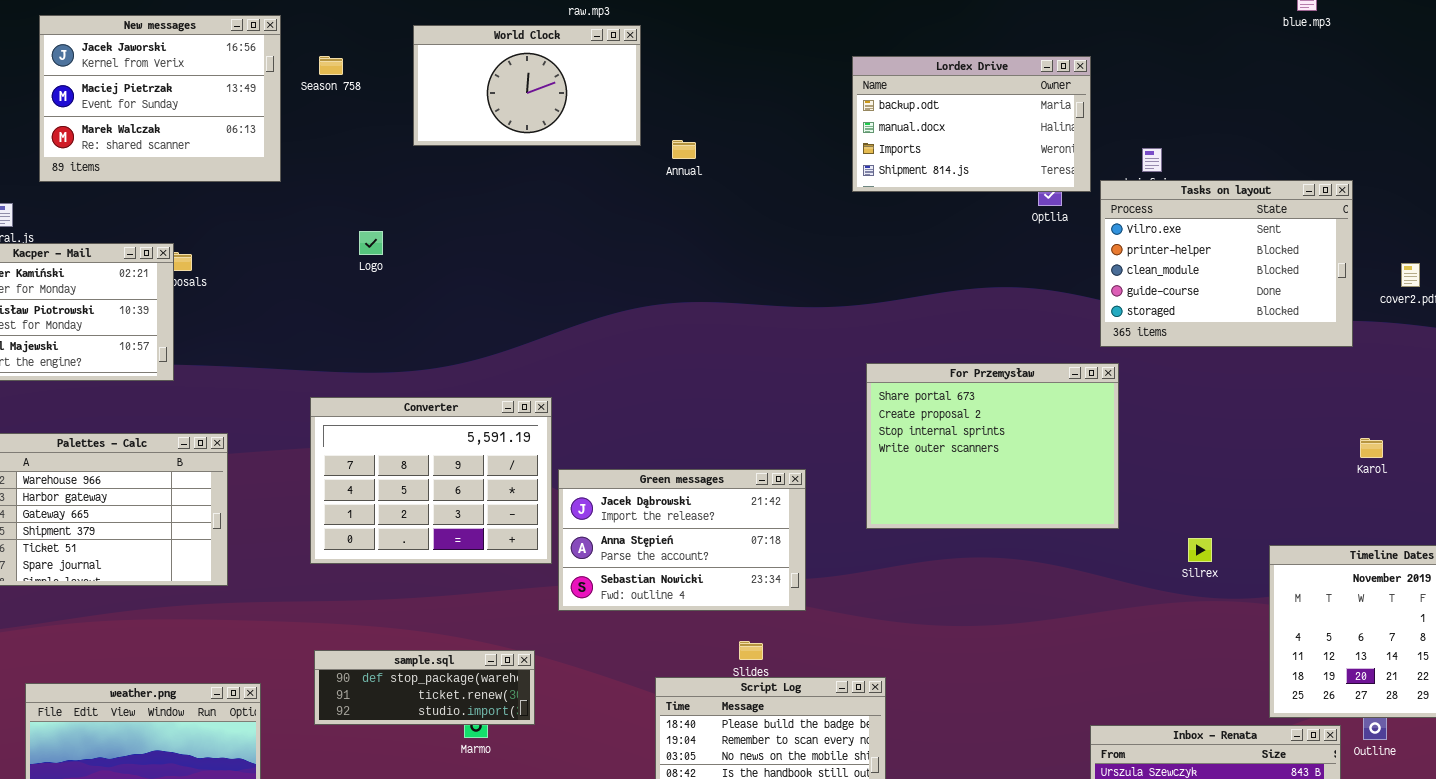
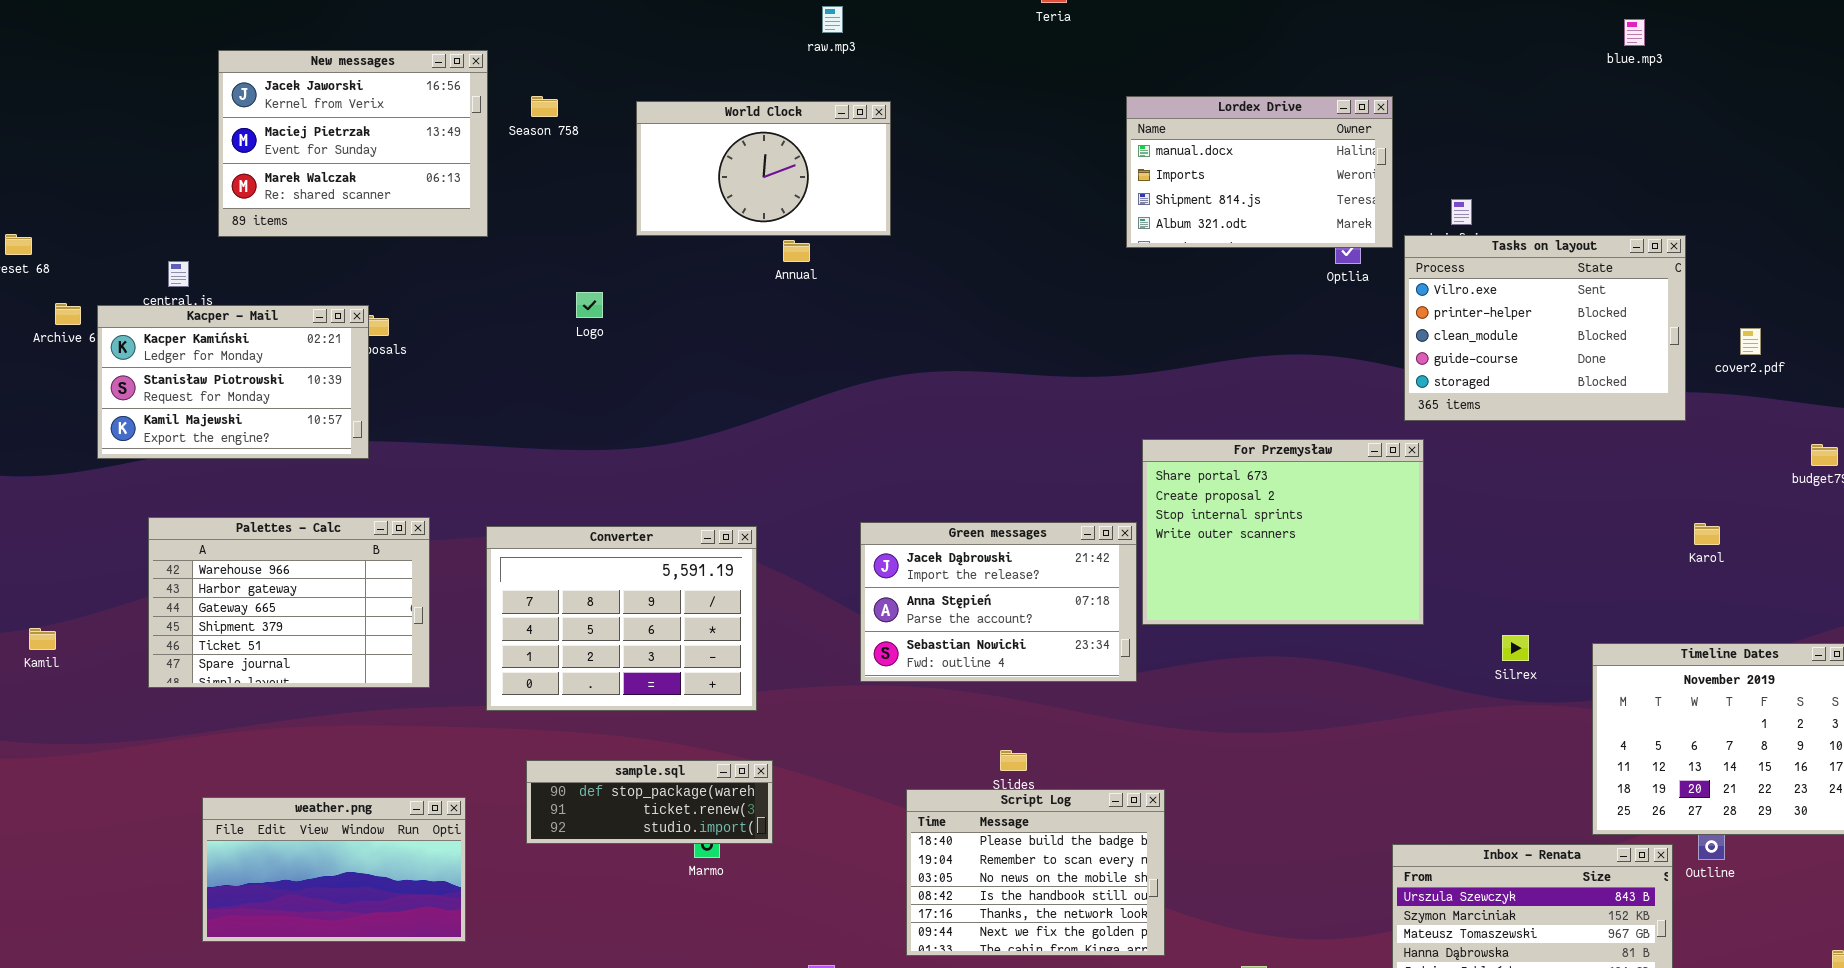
World Clock: [413,25,641,146] -> [636,101,891,236], moved
Lordex Drive: [852,56,1091,192] -> [1126,96,1393,248], scrolled down 1 row
Annual: [672,140,696,159] -> [783,240,810,262], moved
Converter: [310,397,552,564] -> [486,526,757,711], moved
Green messages: [558,469,806,611] -> [860,522,1137,682], moved

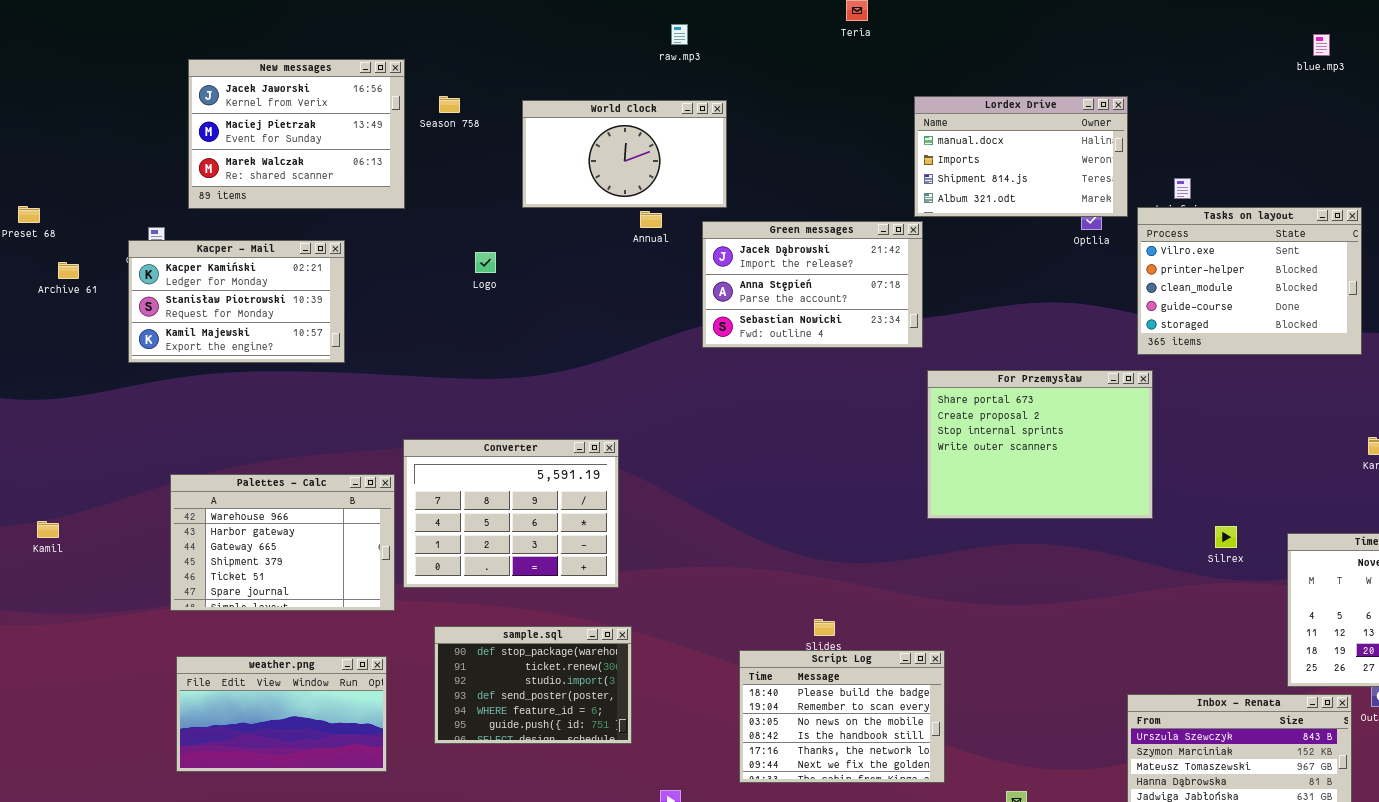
Kacper - Mail: [97,305,369,459] -> [128,240,345,363], moved
Palettes - Calc: [148,517,430,688] -> [170,474,395,611], moved
Green messages: [860,522,1137,682] -> [702,221,923,348], moved
sample.sql: [526,760,773,844] -> [434,626,632,744], resized

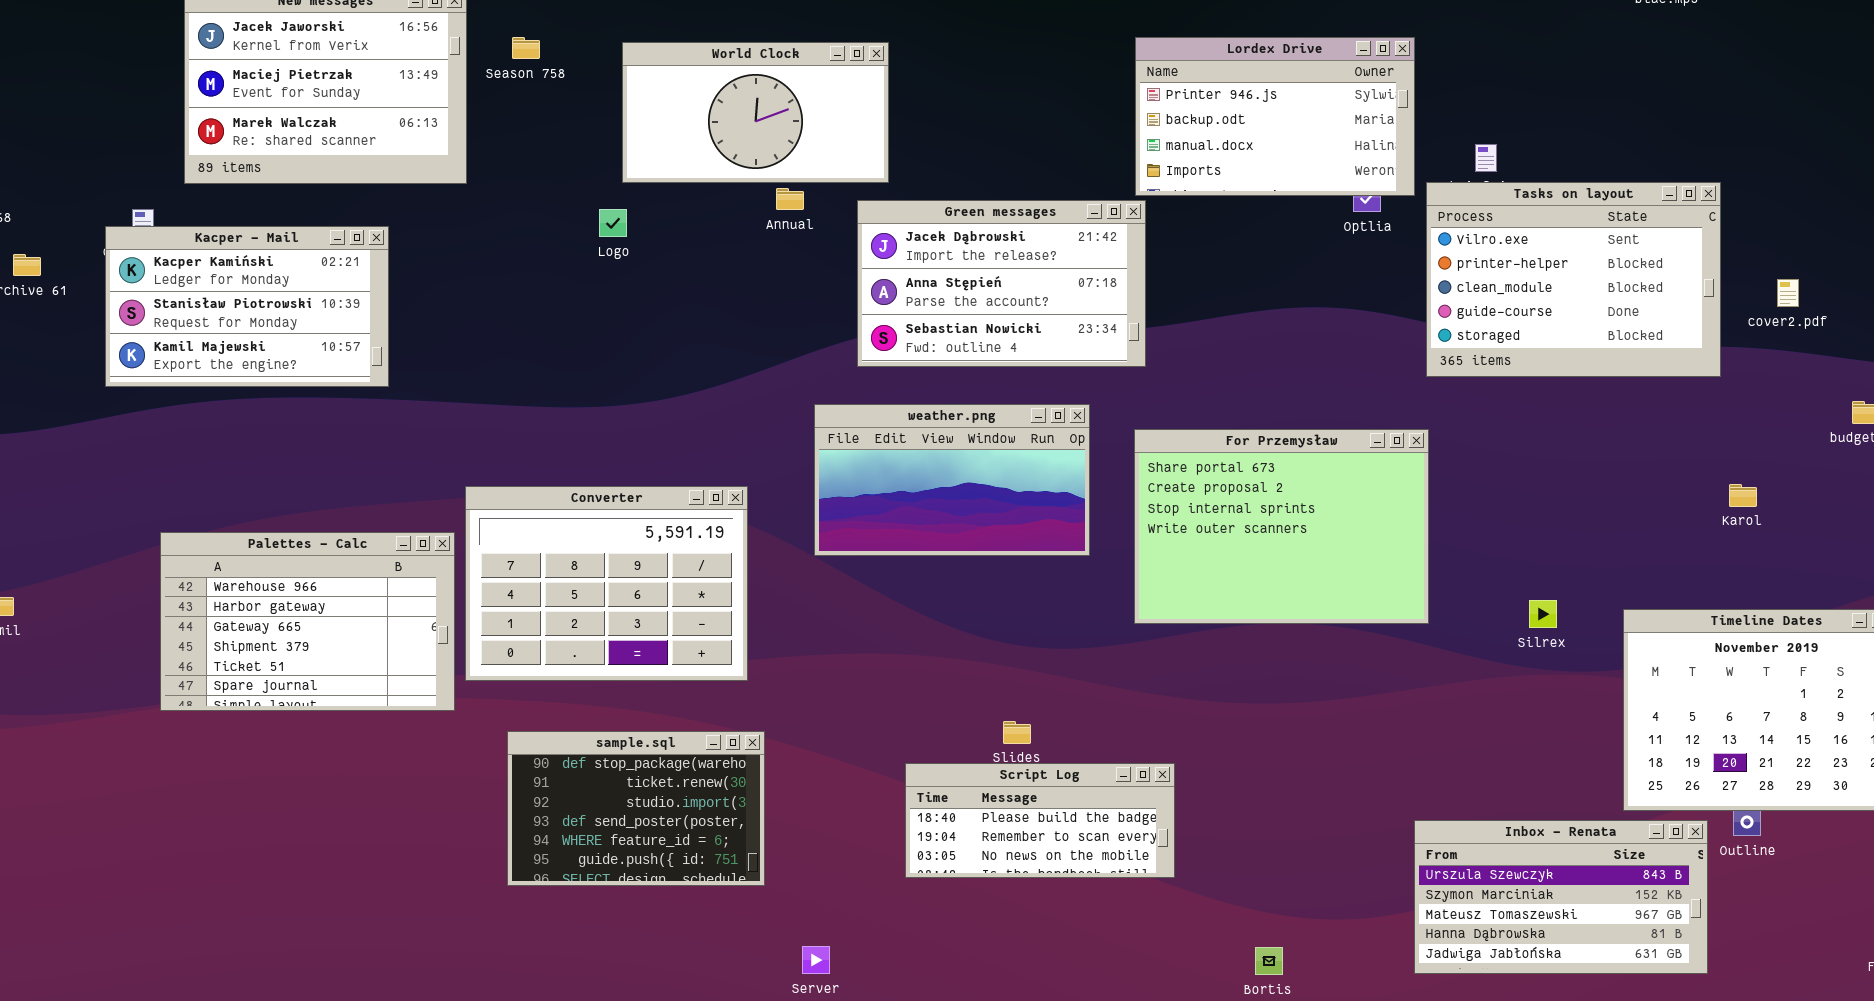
Lordex Drive: [914,96,1128,217] -> [1135,37,1415,196], scrolled up 2 rows
Logo: [475,252,496,273] -> [599,209,627,237], moved
For Przemysław: [927,370,1153,519] -> [1134,429,1429,624], moved
Script Log: [739,650,945,783] -> [905,763,1175,878], resized
weather.png: [176,656,387,772] -> [814,404,1090,556], moved

